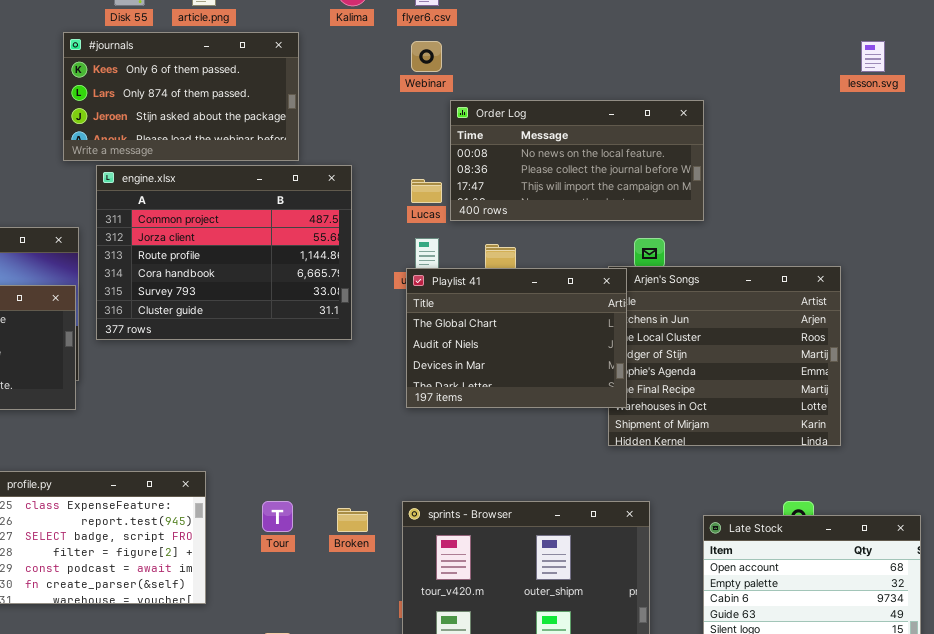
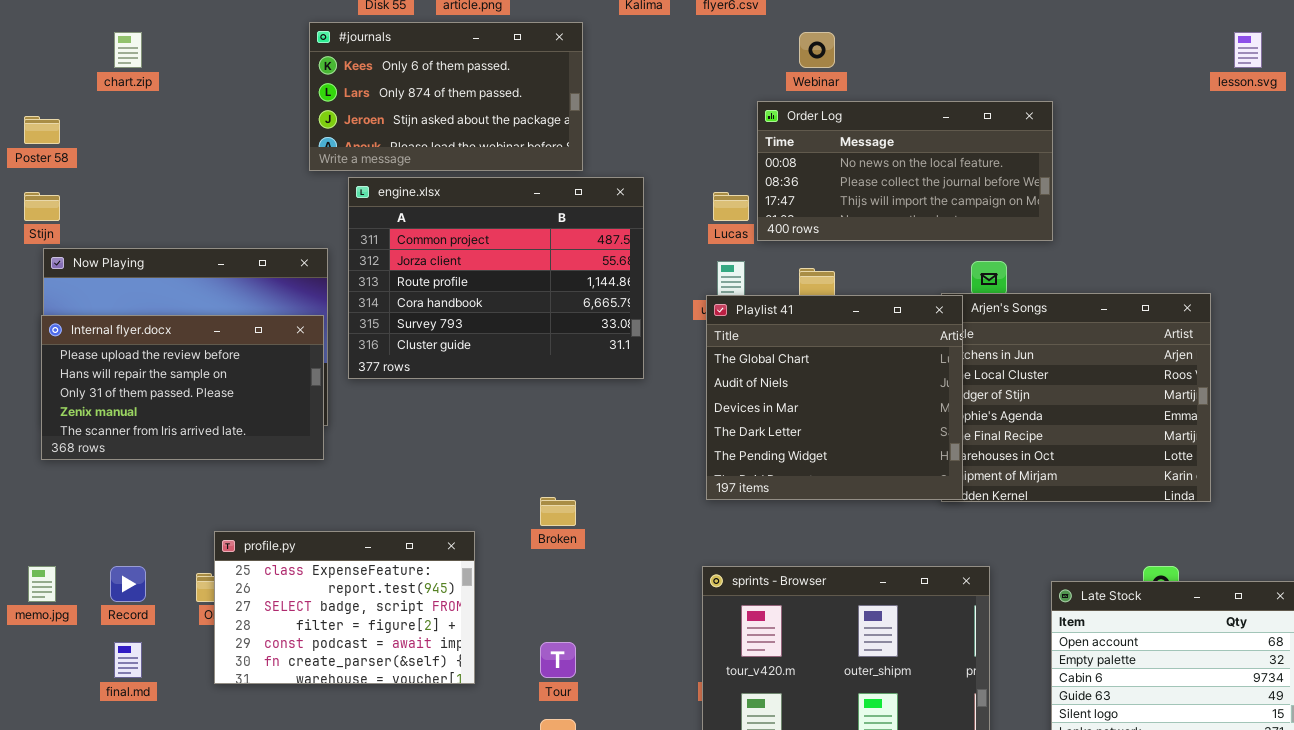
Webinar: [411,41,442,72] -> [799,32,835,68], moved
Playlist 41: [406,268,627,408] -> [706,295,963,500], resized
Tour: [262,501,293,532] -> [540,642,576,678], moved
Broken: [337,508,368,532] -> [540,497,576,526], moved

